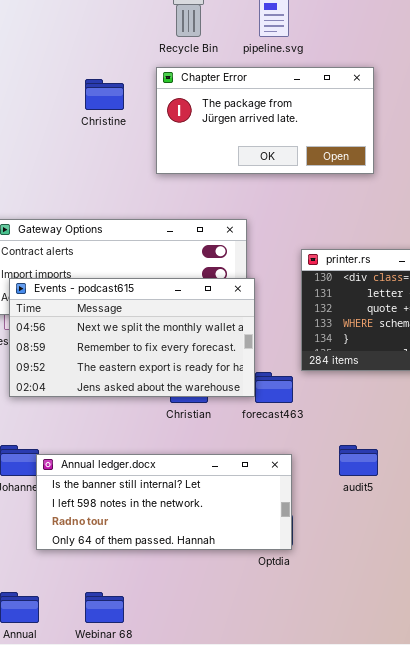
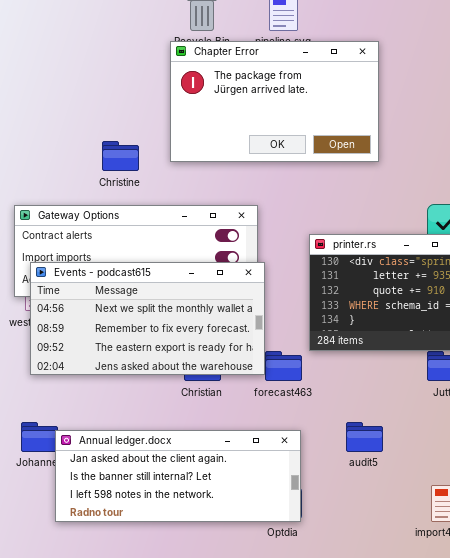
Chapter Error: [156,67,374,174] -> [170,41,379,162], resized
Christine: [85,79,124,110] -> [102,141,139,171], moved
Annual ledger.docx: [36,454,292,550] -> [55,430,301,522], scrolled up 1 row

